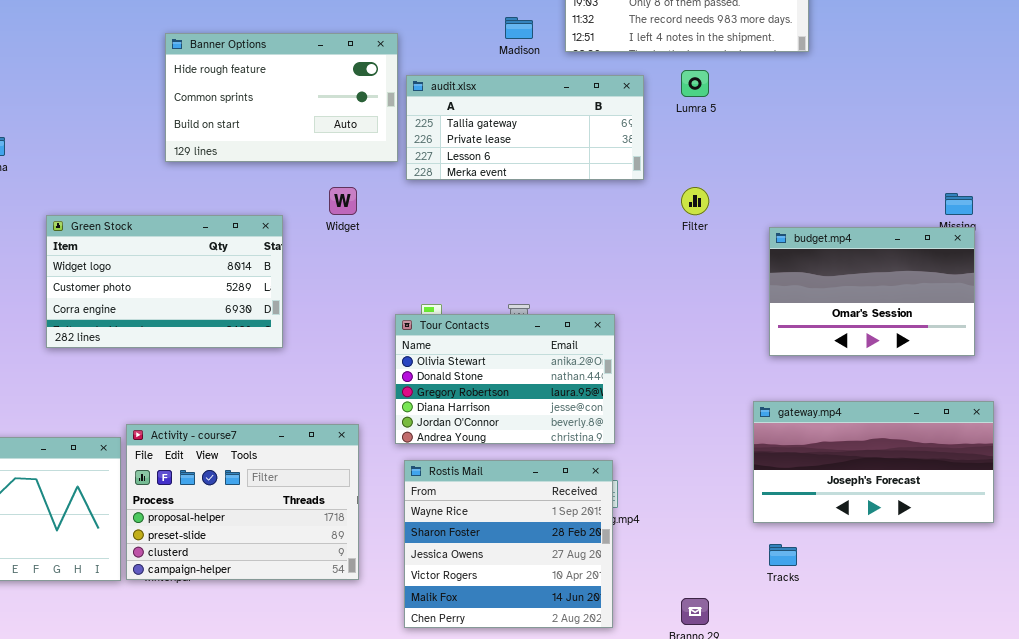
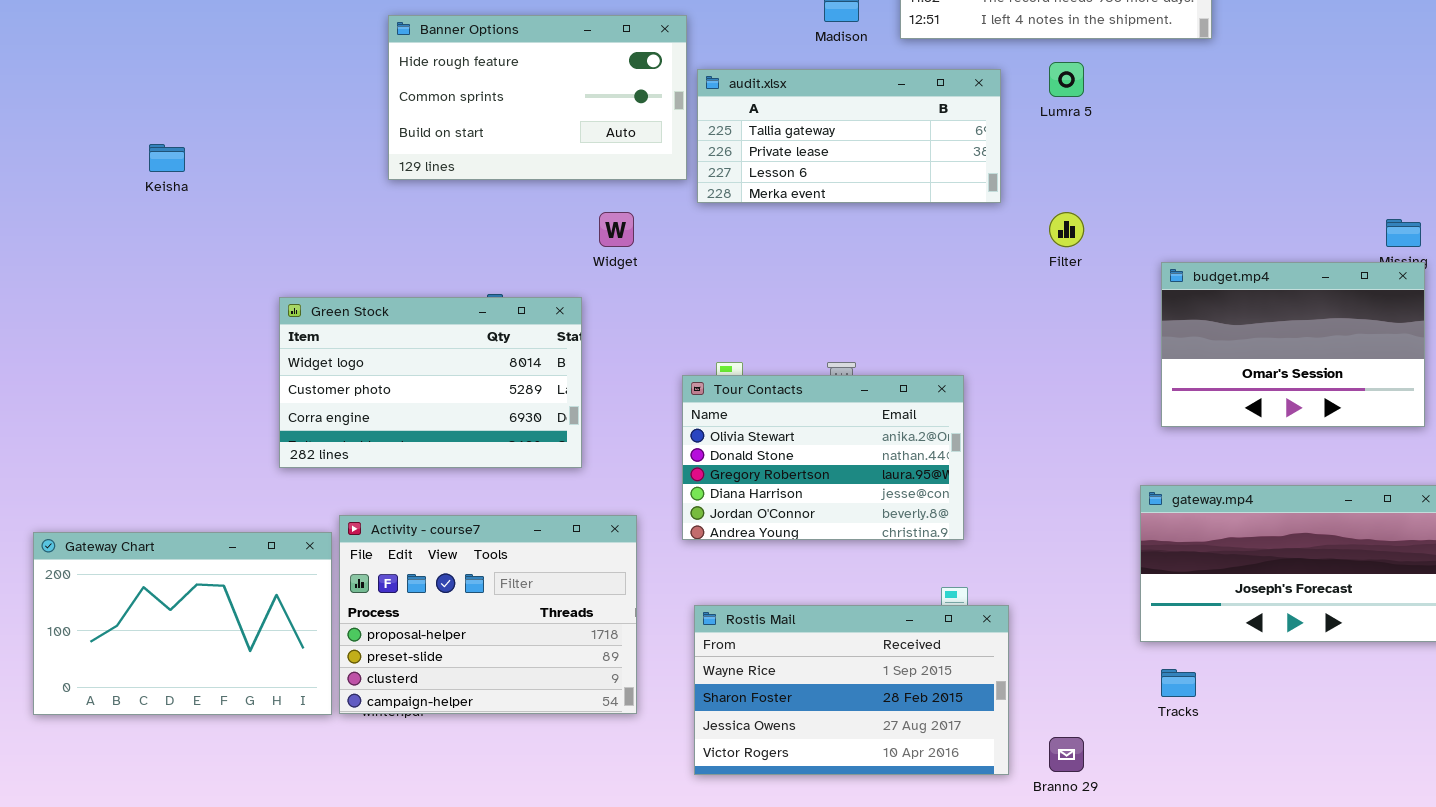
Green Stock: [46,215,283,348] -> [279,297,582,468], moved
Rostis Mail: [404,460,613,628] -> [694,605,1009,775], resized

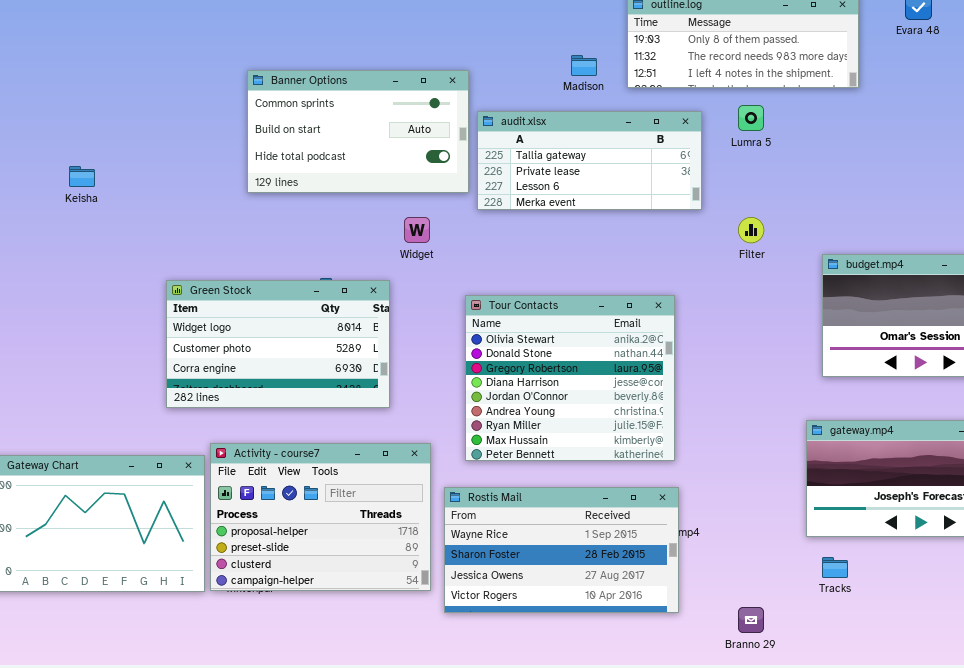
Banner Options: [388,15,687,180] -> [247,70,469,193], scrolled down 1 row
Tour Contacts: [682,375,964,540] -> [465,295,675,461], resized
Rostis Mail: [694,605,1009,775] -> [444,487,679,613], moved

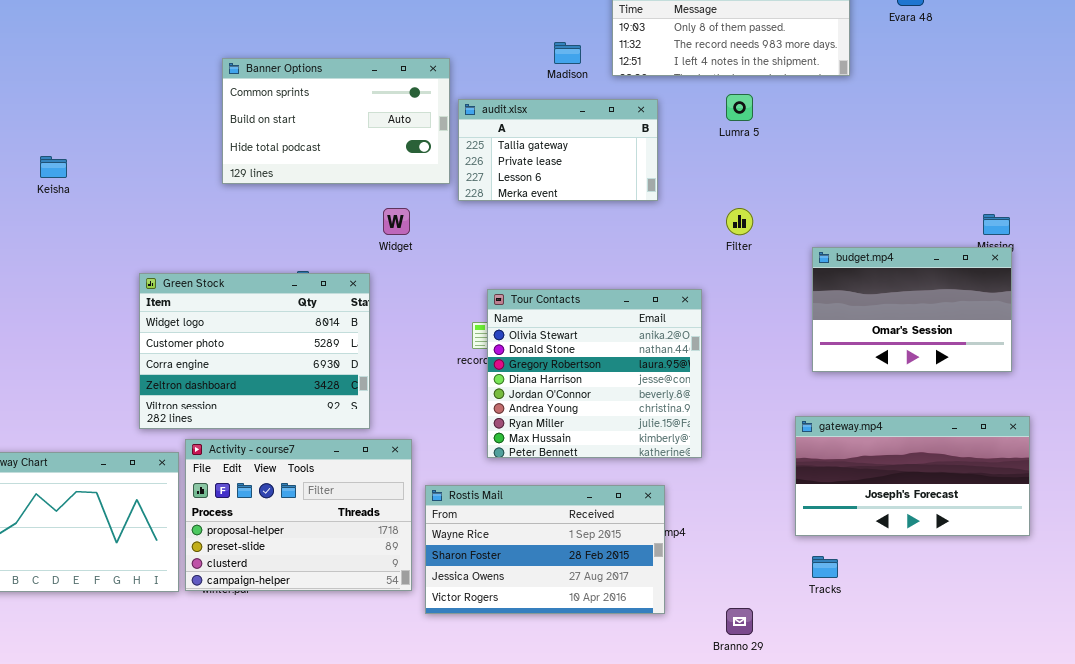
audit.xlsx: [477,111,702,210] -> [458,99,658,201], resized
Green Stock: [166,280,390,408] -> [139,273,370,429], resized
Tour Contacts: [465,295,675,461] -> [487,289,702,458], moved

